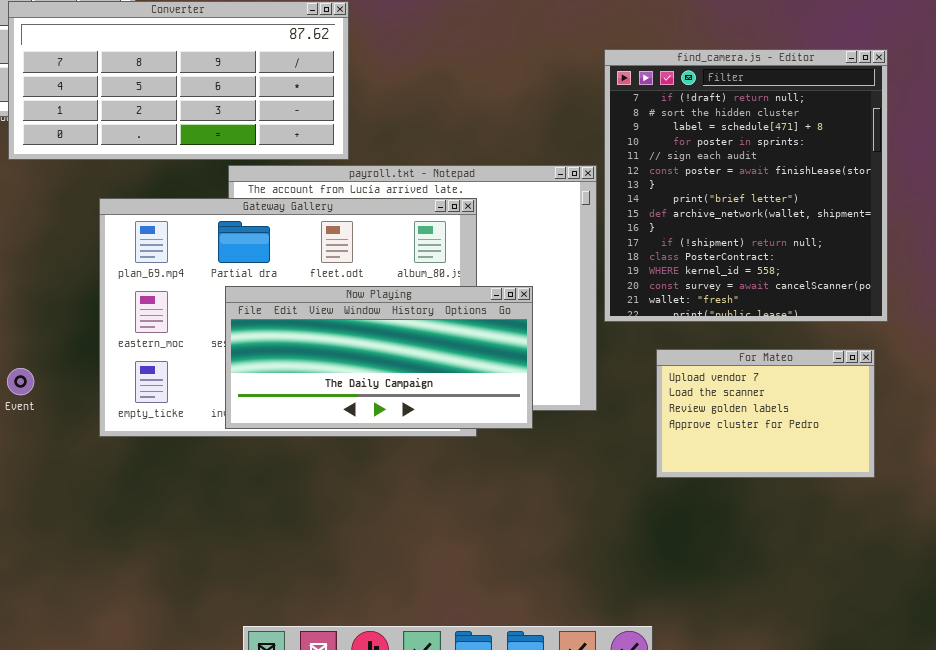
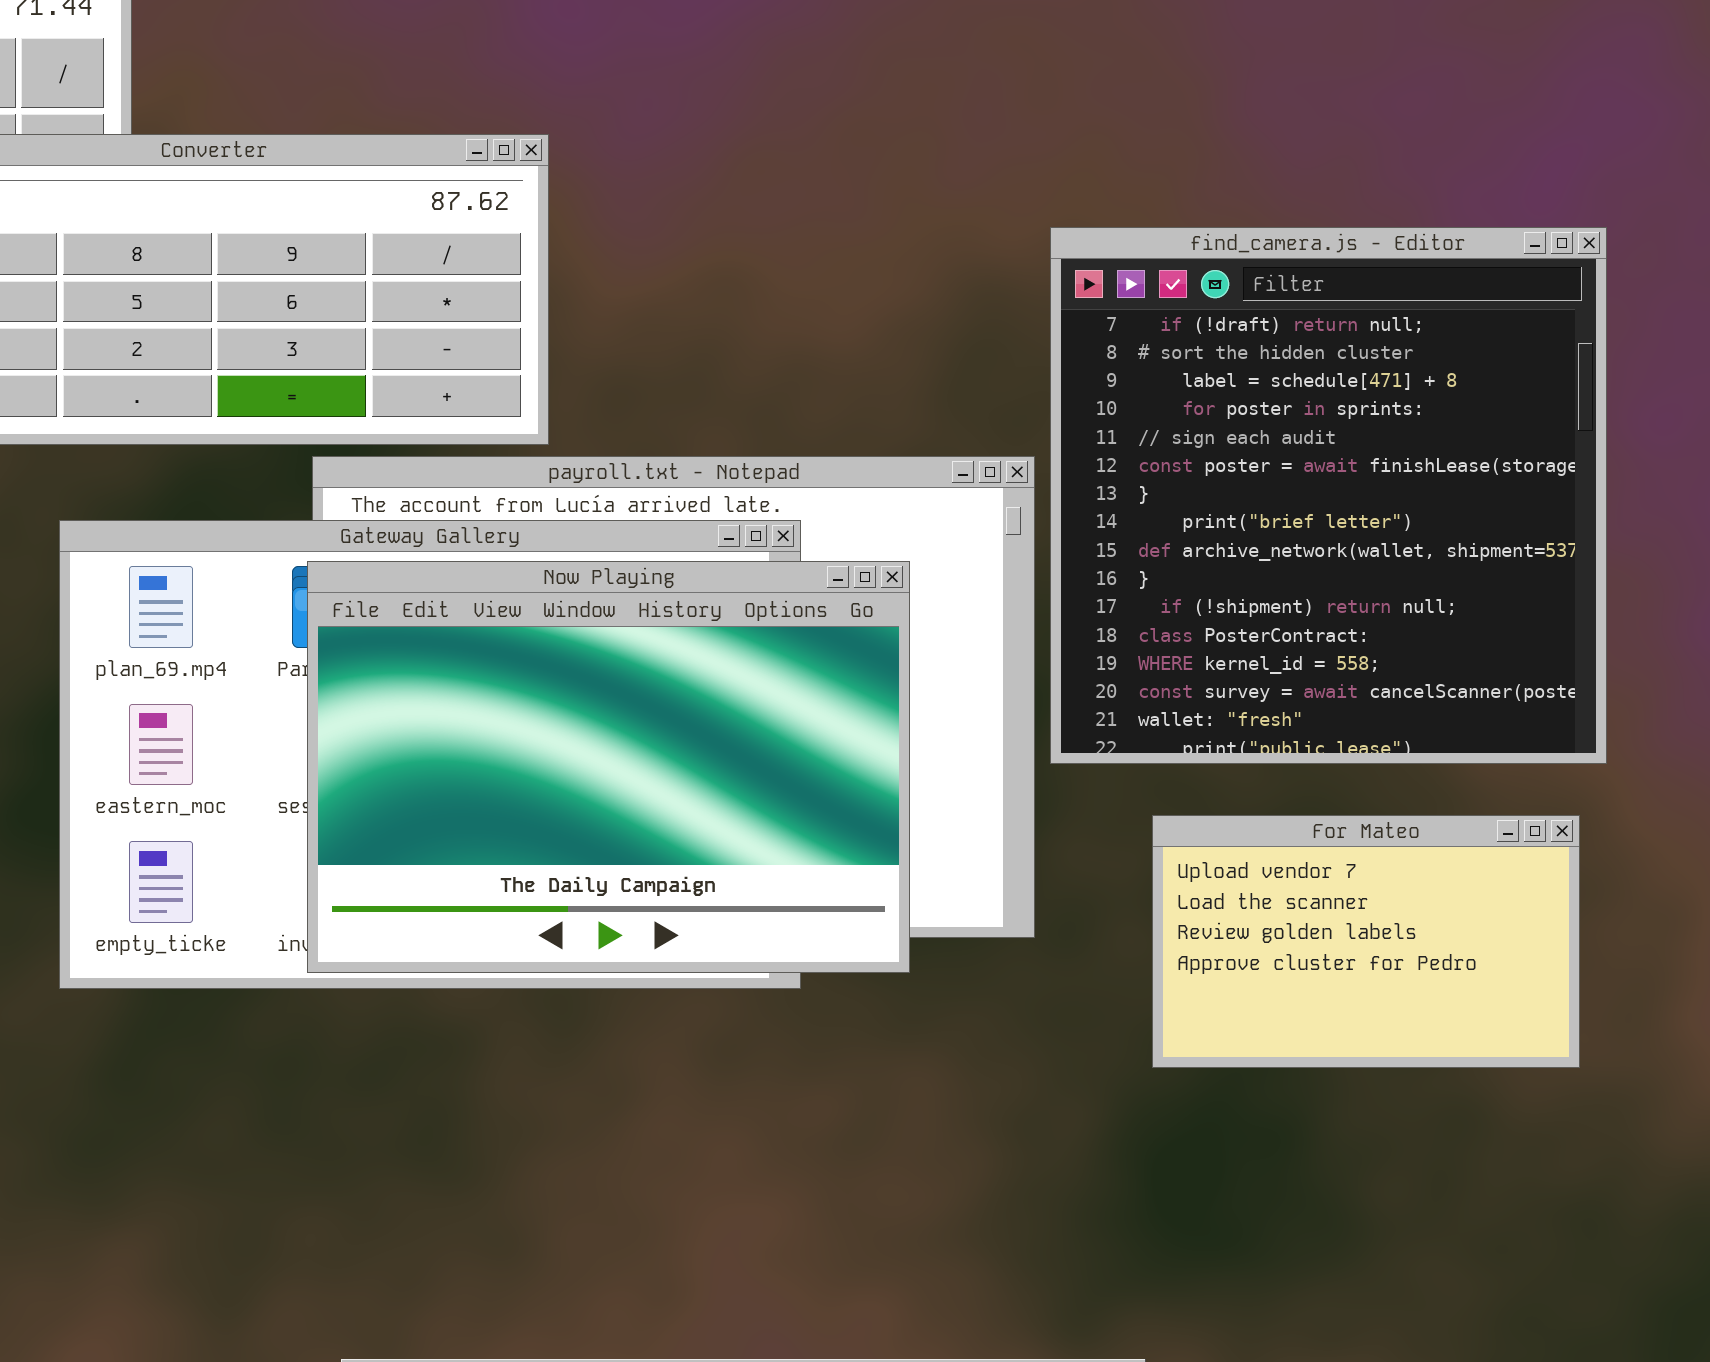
Now Playing: [225,286,533,429] -> [307,561,910,973], resized

